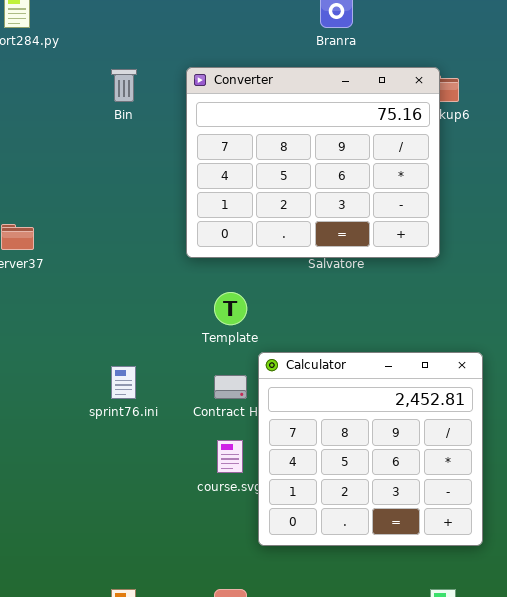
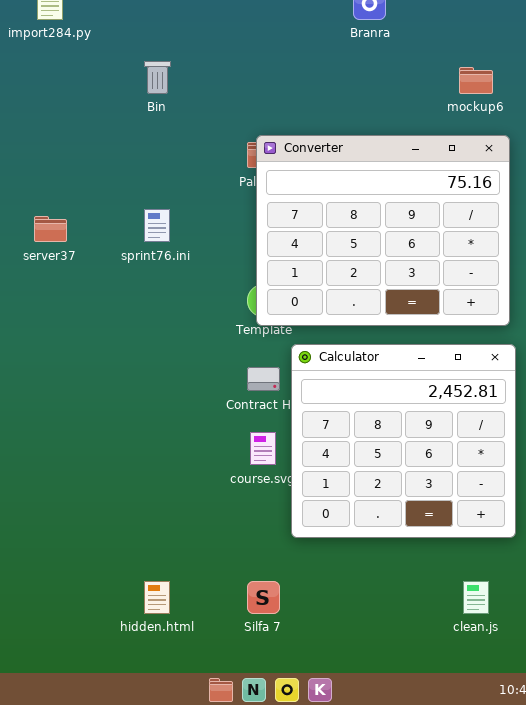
Converter: [186,67,440,258] -> [256,135,510,326], moved
sprint76.ini: [111,366,136,399] -> [144,209,170,242], moved

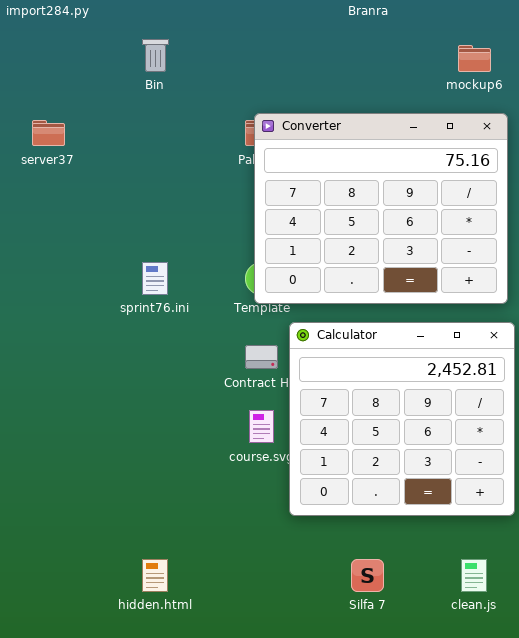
sprint76.ini: [144,209,170,242] -> [142,262,168,295], moved
server37: [34,216,67,242] -> [32,120,65,146], moved
Silfa 7: [247,581,280,614] -> [351,559,384,592], moved

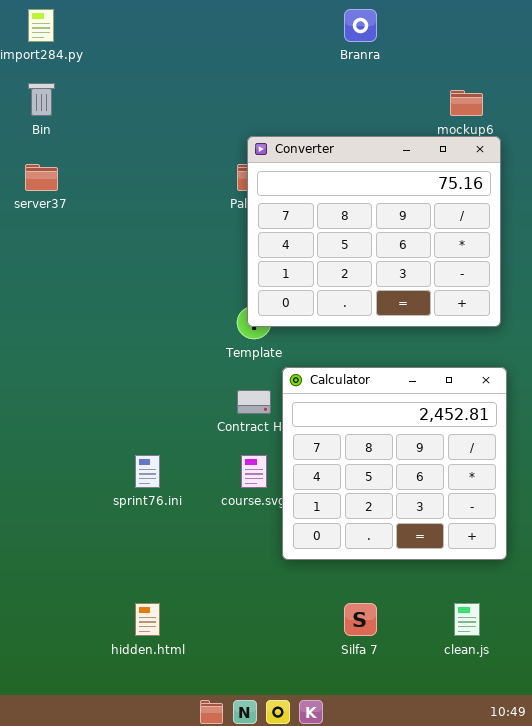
Bin: [142,39,169,72] -> [28,83,55,116], moved
Converter: [254,113,508,304] -> [247,136,501,327], moved
sprint76.ini: [142,262,168,295] -> [135,455,160,488], moved

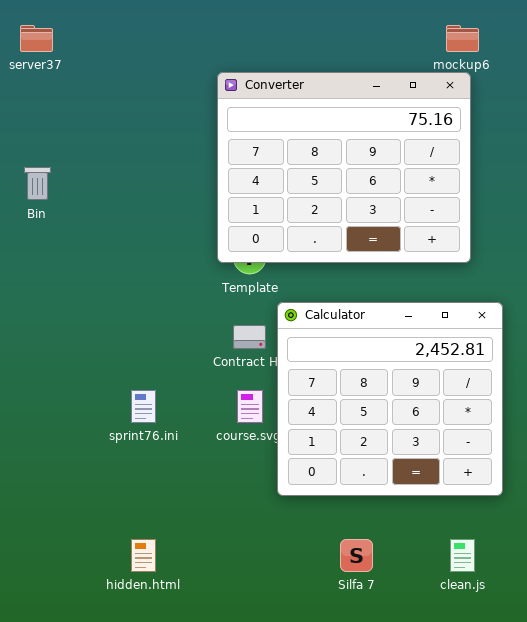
Bin: [28,83,55,116] -> [24,167,51,200], moved
Converter: [247,136,501,327] -> [217,72,471,263], moved
server37: [25,164,58,191] -> [20,25,53,52], moved

